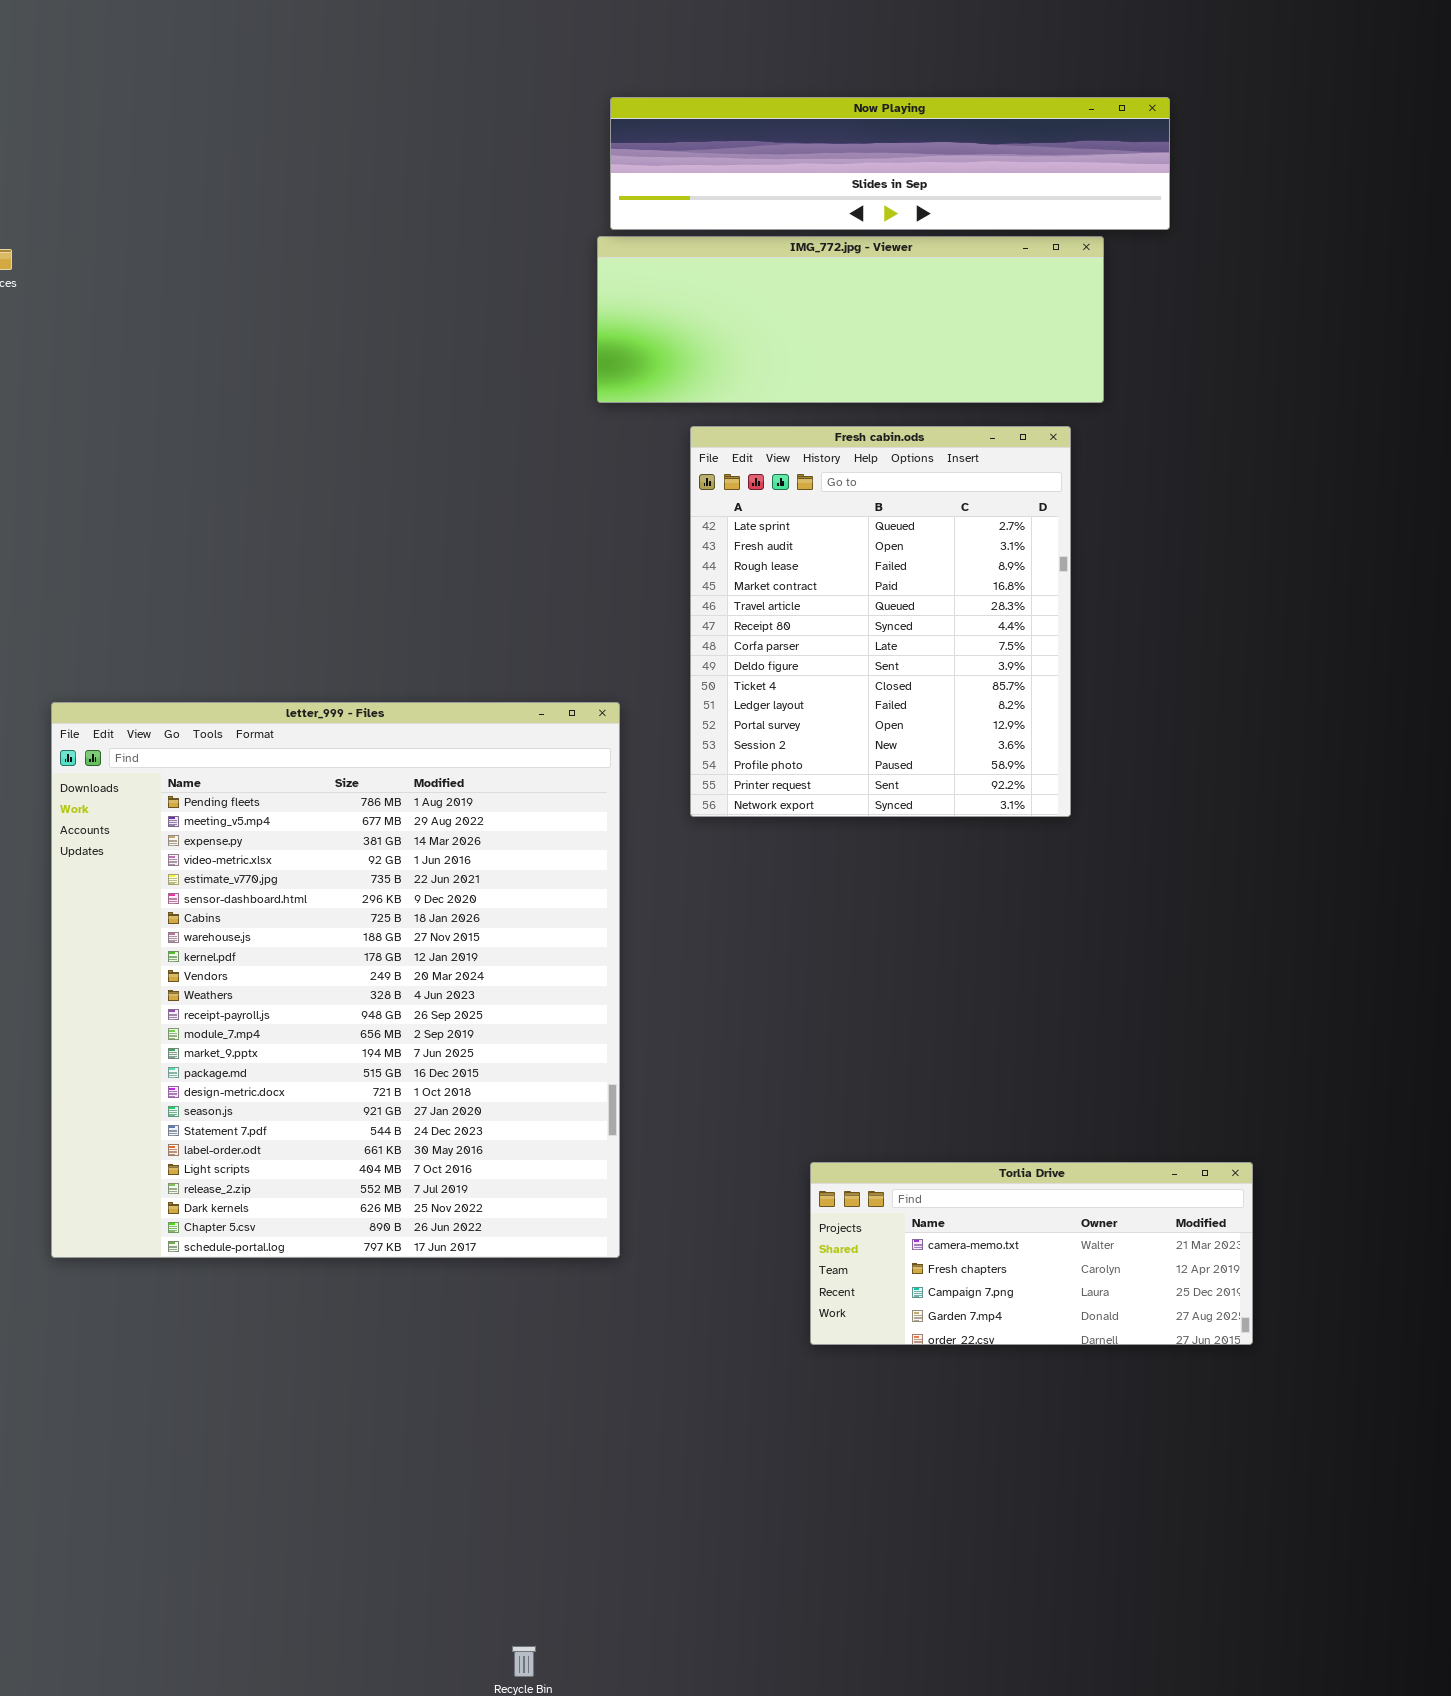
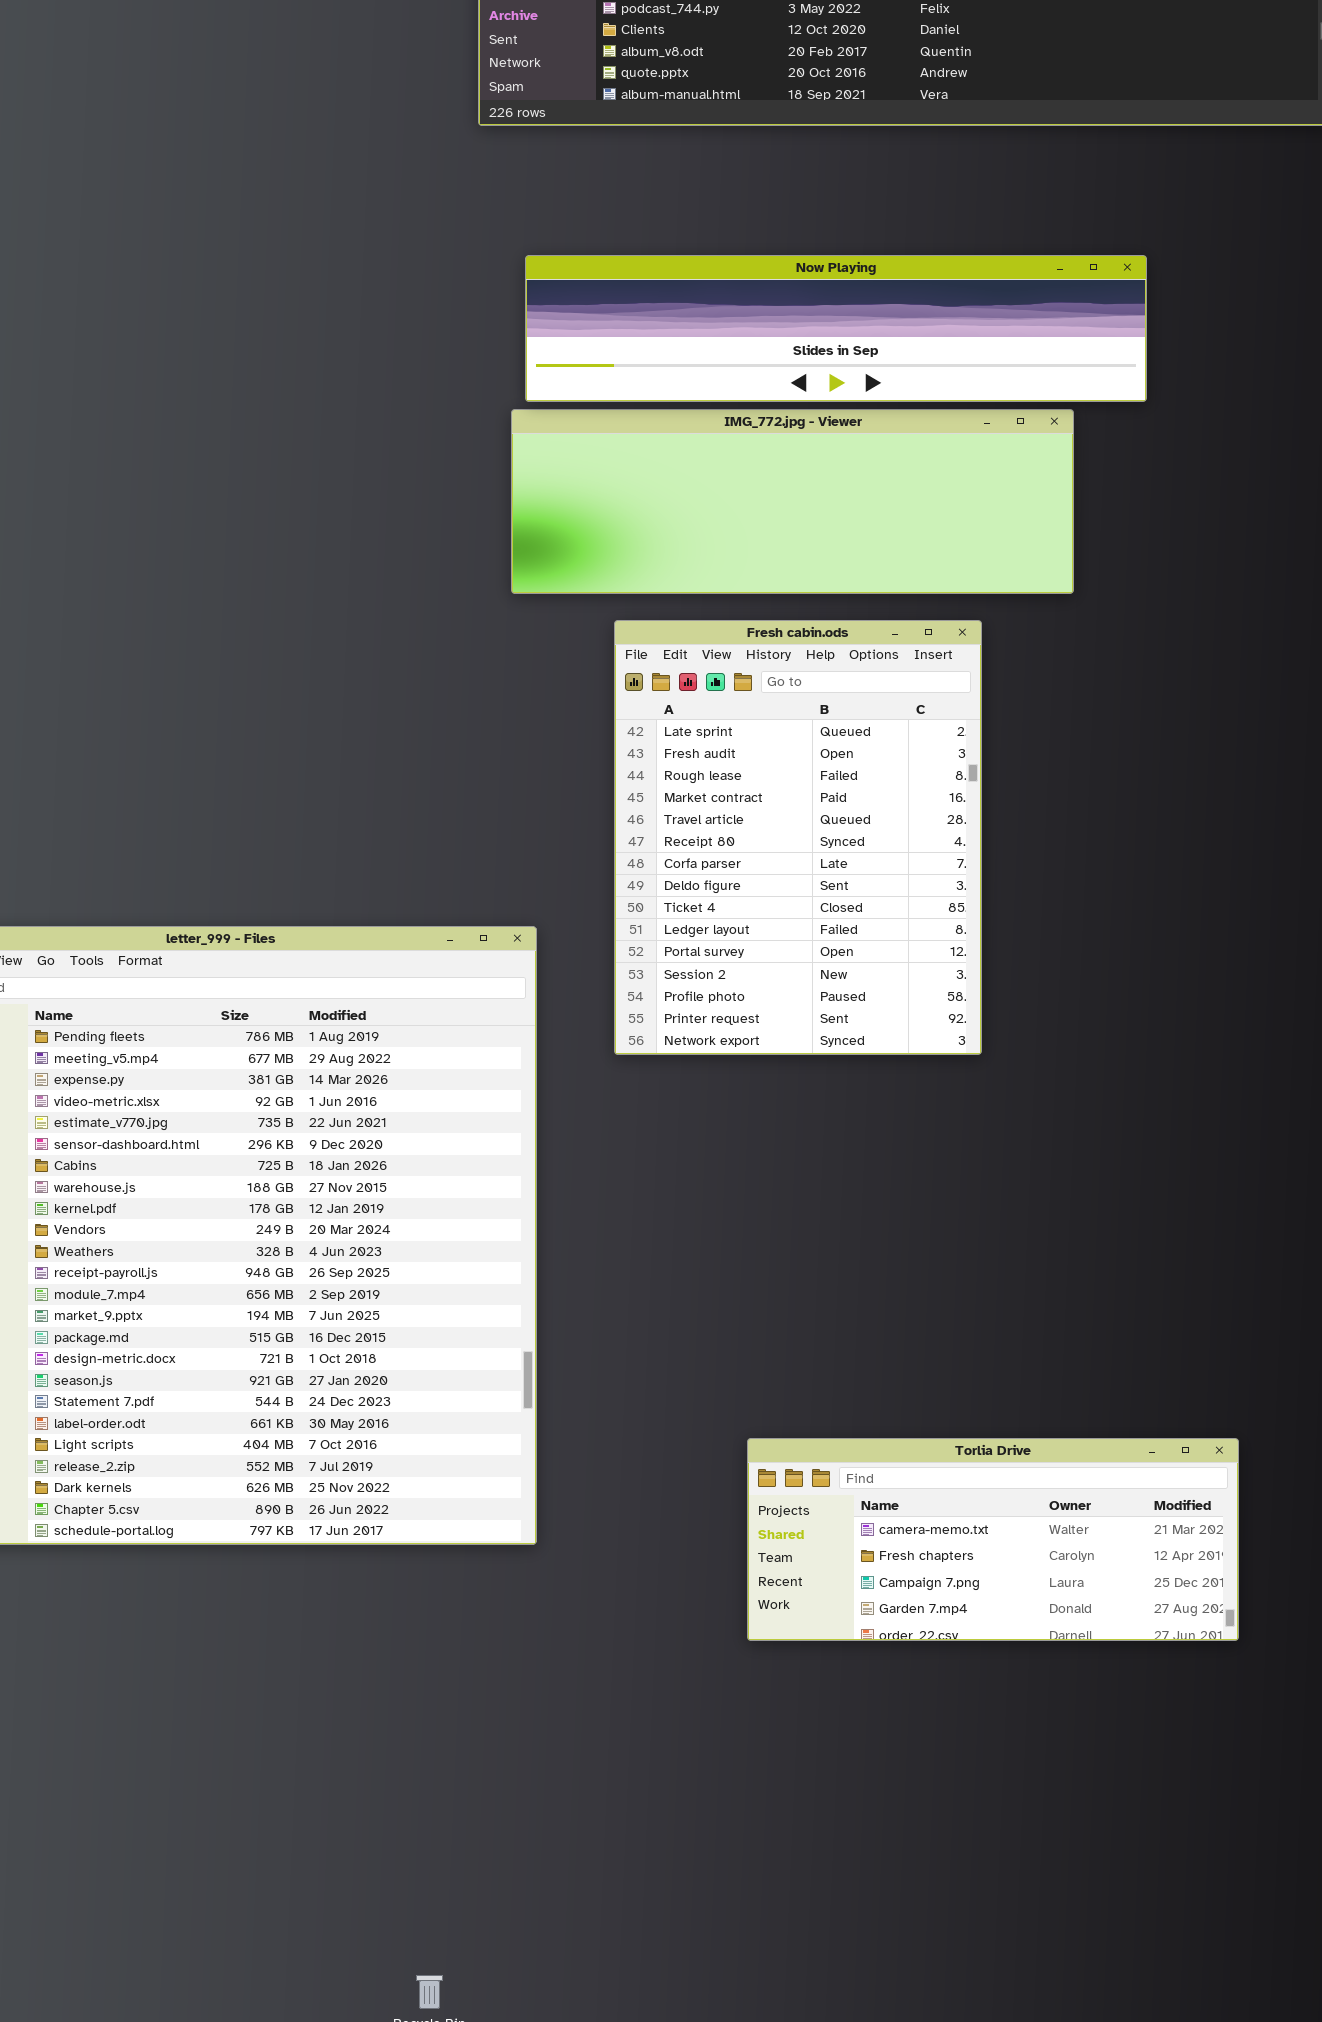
Fresh cabin.ods: [690,426,1071,817] -> [614,620,982,1055], resized

